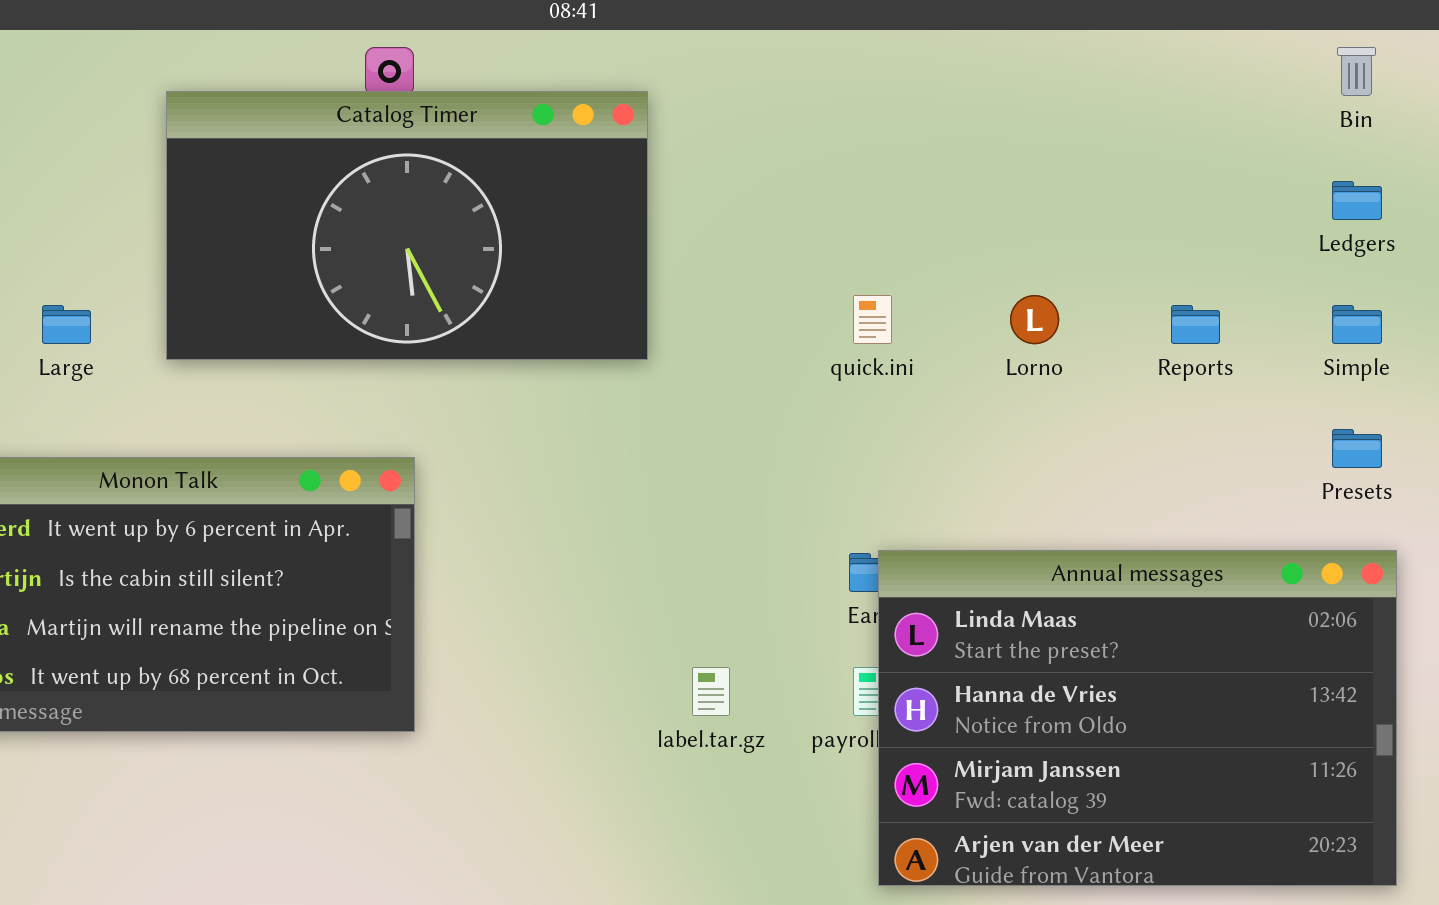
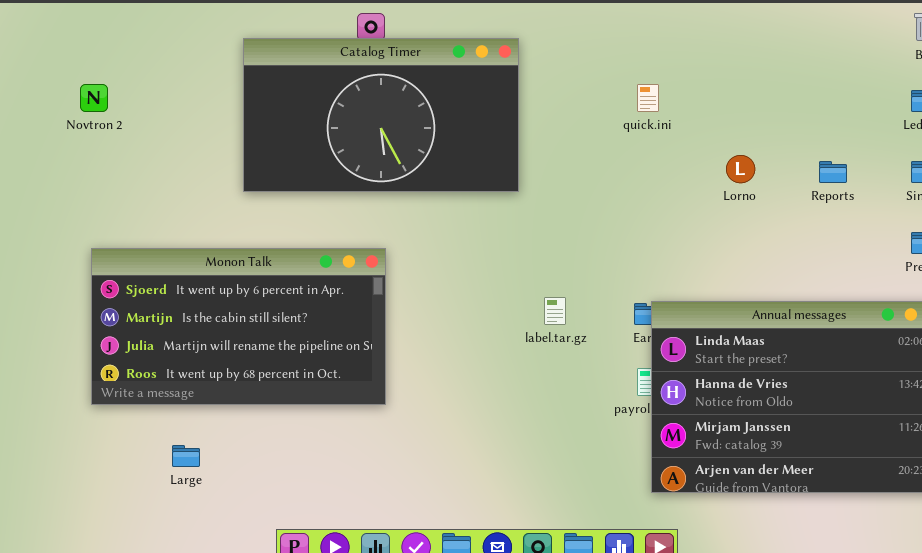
quick.ini: [853,295,892,344] -> [637,84,659,112], moved
Large: [42,305,91,344] -> [172,445,200,467], moved
label.tar.gz: [692,667,730,716] -> [544,297,566,325], moved

